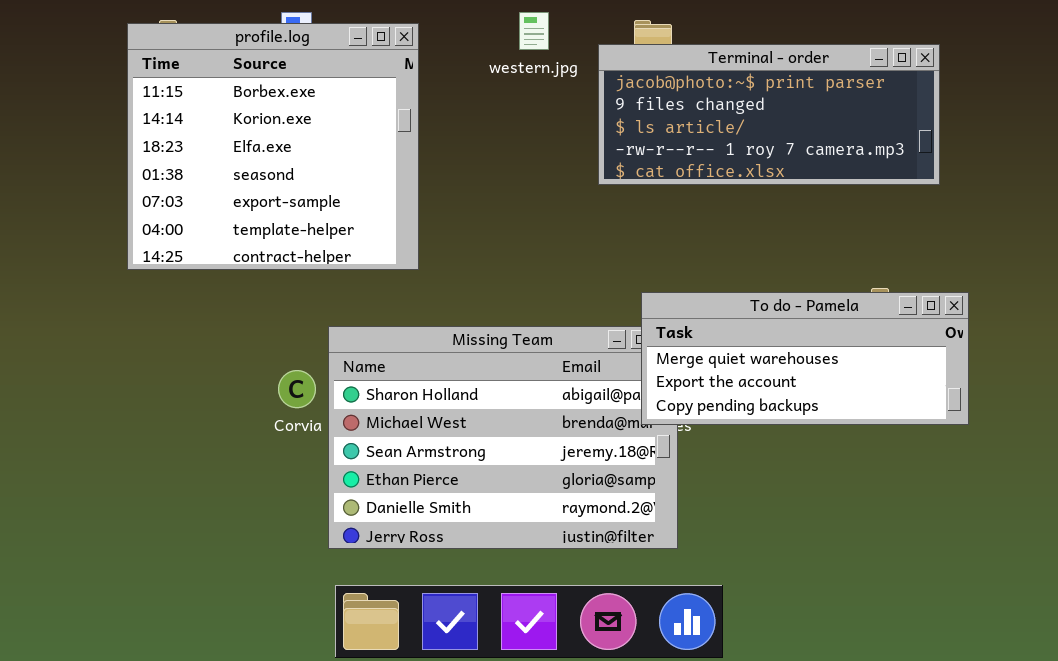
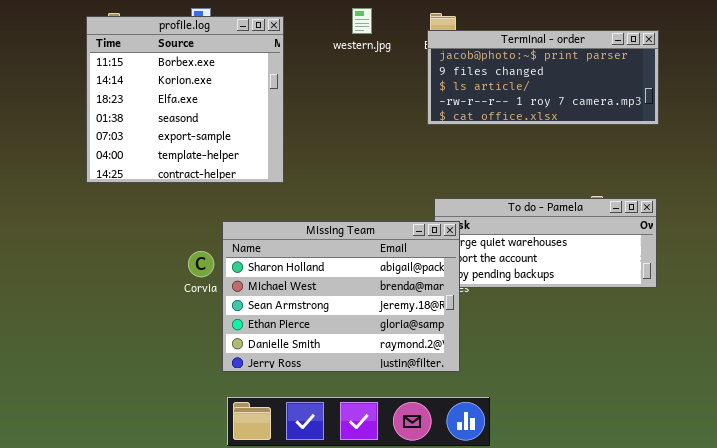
Terminal - order: [598,44,940,185] -> [427,30,659,125], moved
Missing Team: [328,326,678,549] -> [222,221,460,372], raised

